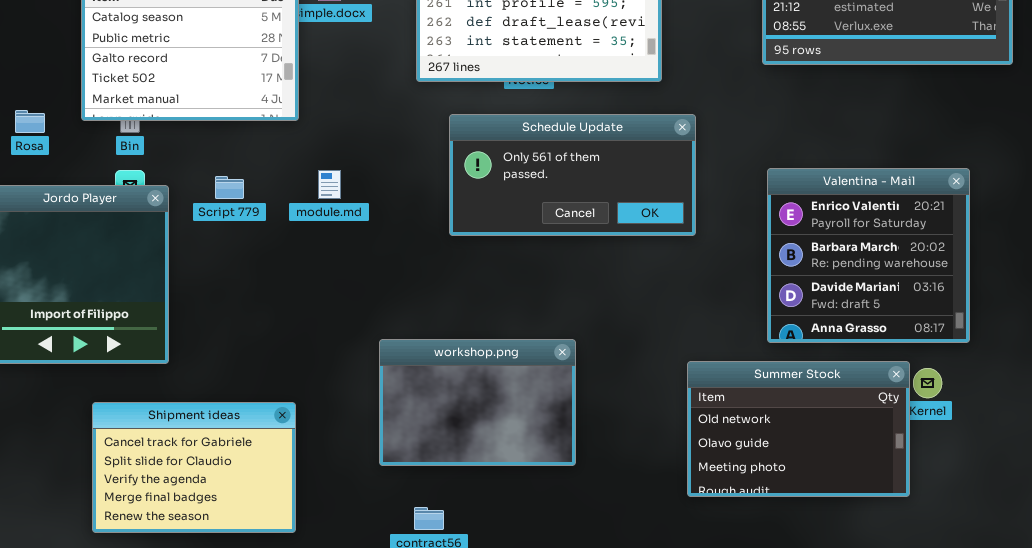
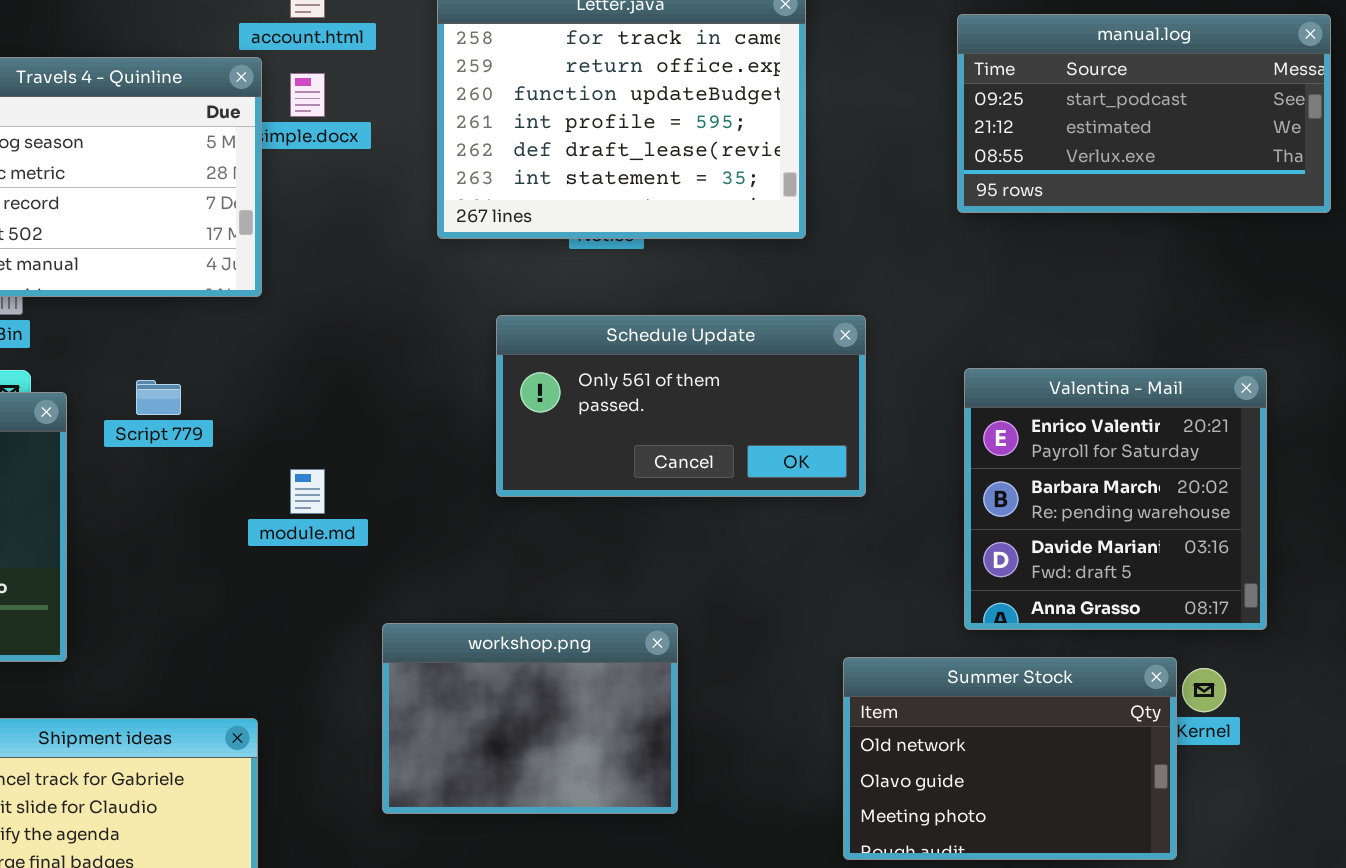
Schedule Update: [449,114,696,236] -> [496,315,866,497], moved
module.md: [318,170,341,199] -> [290,469,325,514], moved

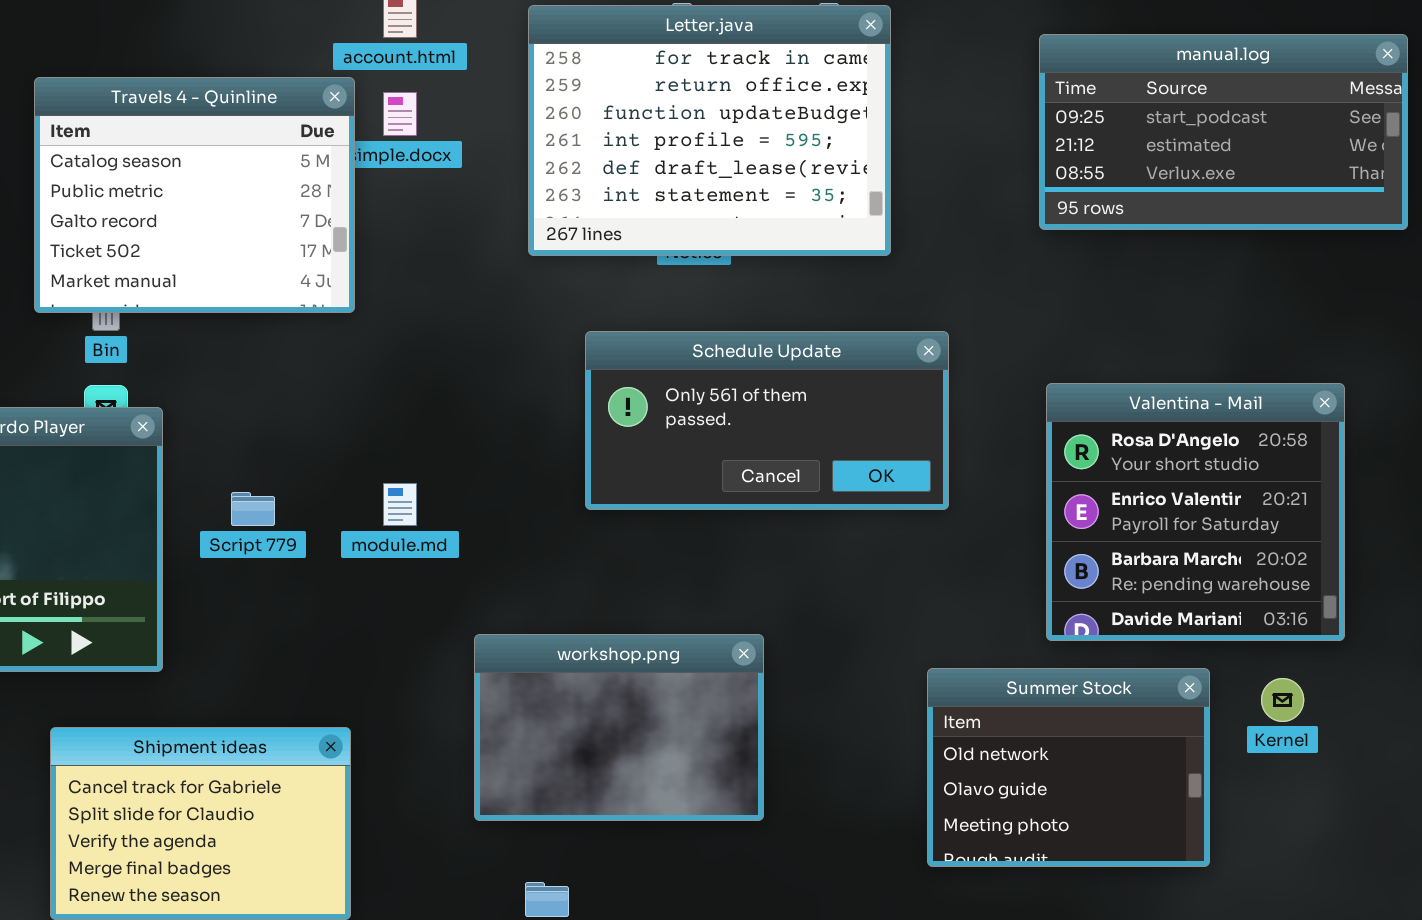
Valentina - Mail: [964,368,1267,630] -> [1046,383,1345,641], scrolled up 1 row
Script 779: [136,380,181,415] -> [231,492,275,526], moved
Summer Stock: [843,657,1177,860] -> [927,668,1210,867], resized

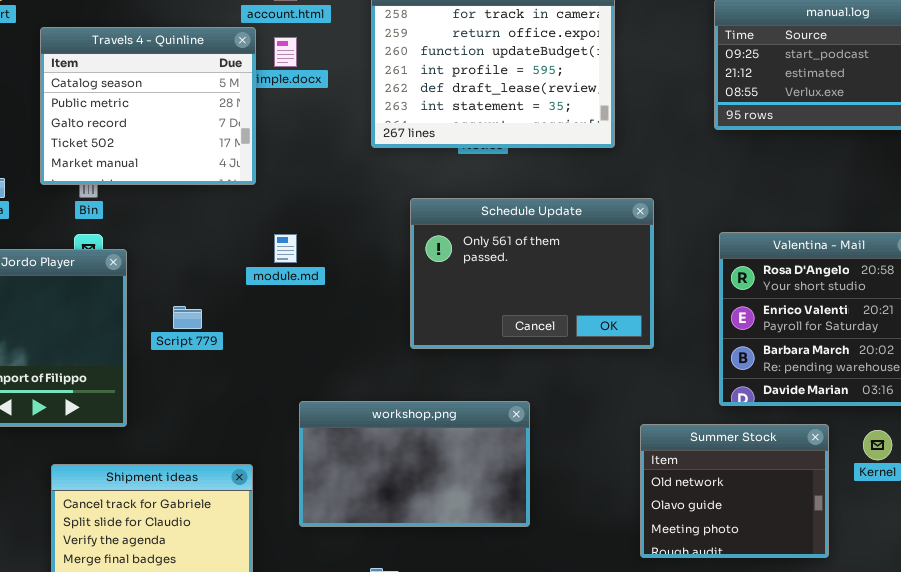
Schedule Update: [585,331,949,510] -> [410,198,654,349], resized
module.md: [383,483,417,526] -> [274,234,297,263], moved
workshop.png: [474,634,764,821] -> [299,401,530,527], resized

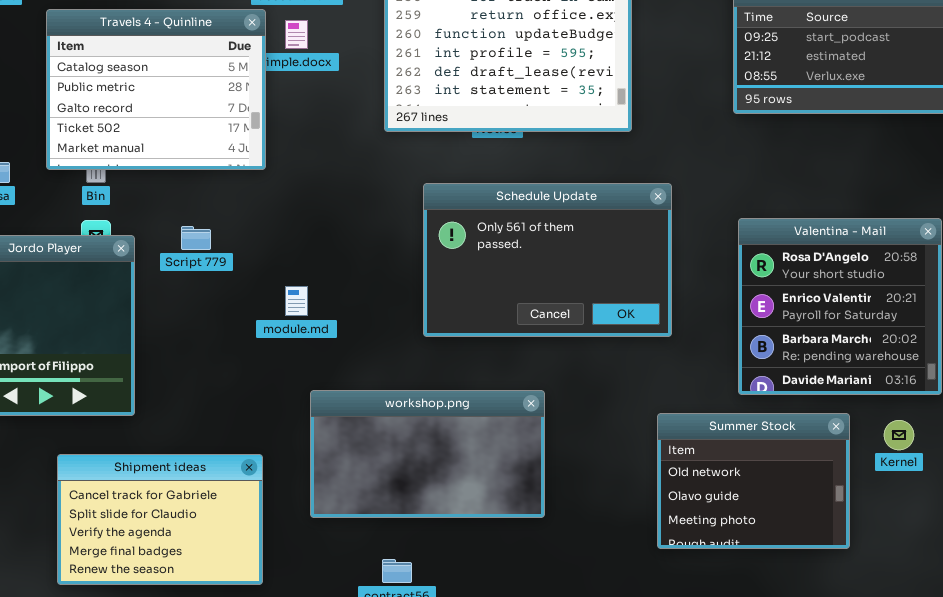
module.md: [274,234,297,263] -> [285,286,308,316], moved
Script 779: [173,306,202,329] -> [181,226,211,250], moved

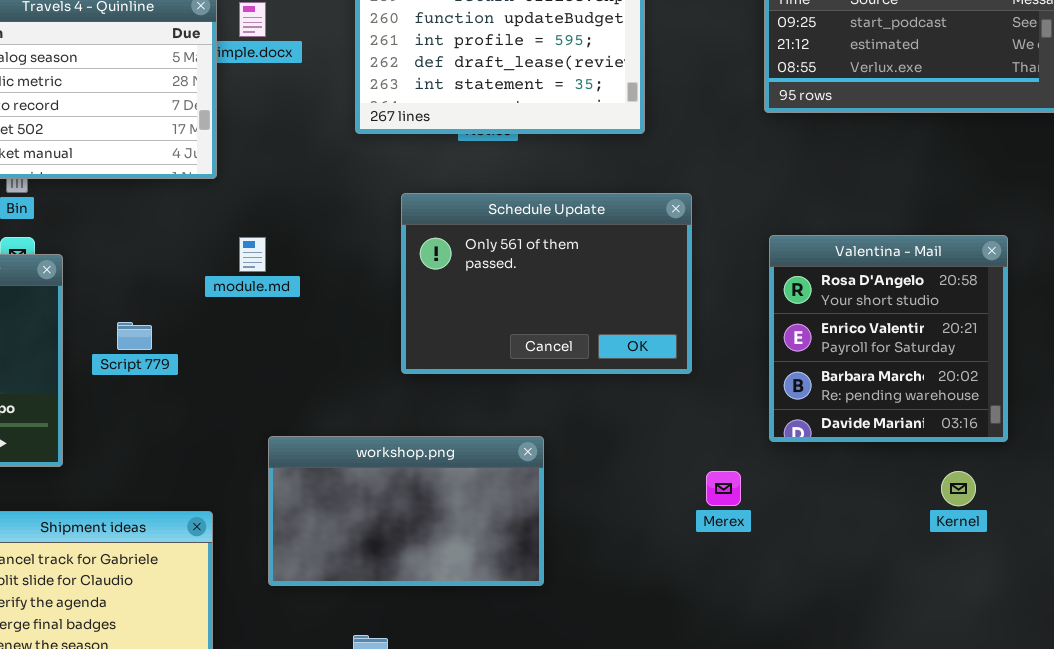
Script 779: [181,226,211,250] -> [117,322,152,350], moved
module.md: [285,286,308,316] -> [239,237,266,272], moved
Summer Stock: [657,413,850,549] -> none, closed

